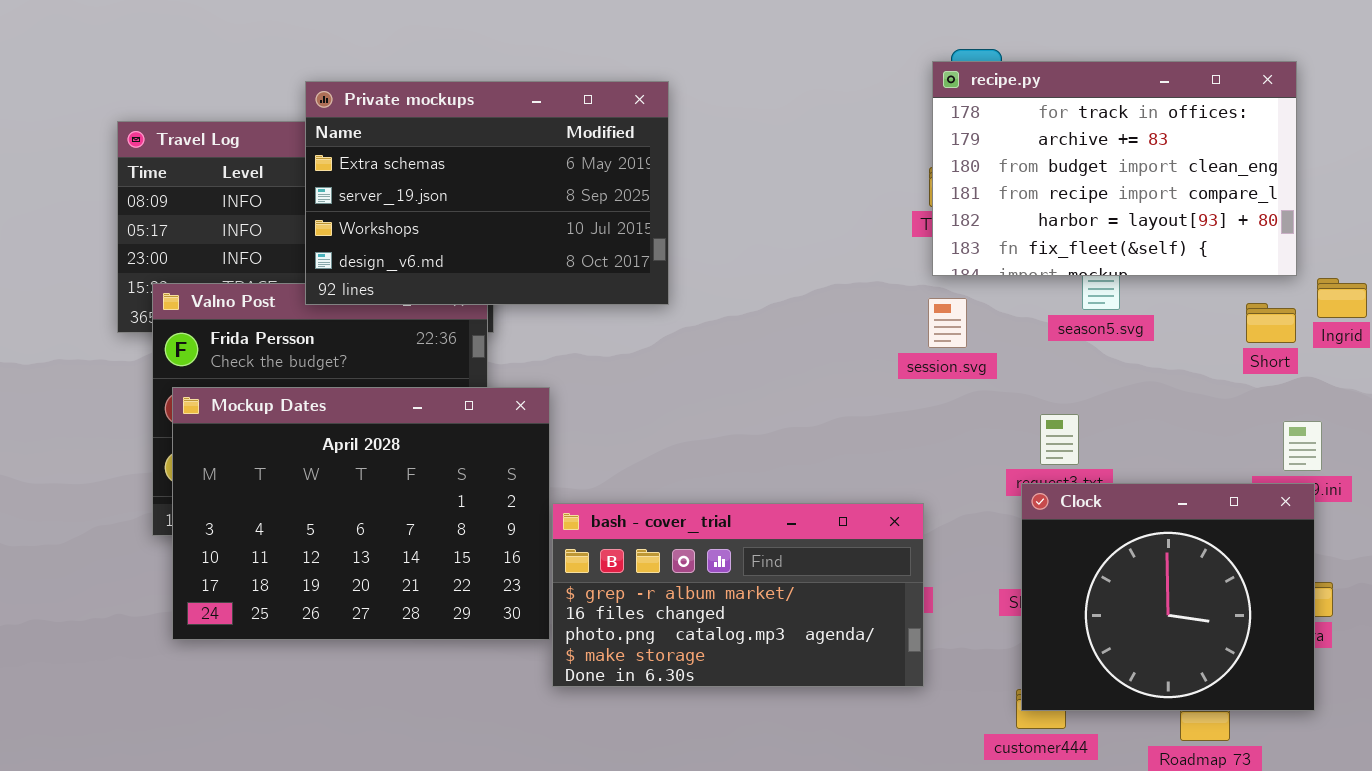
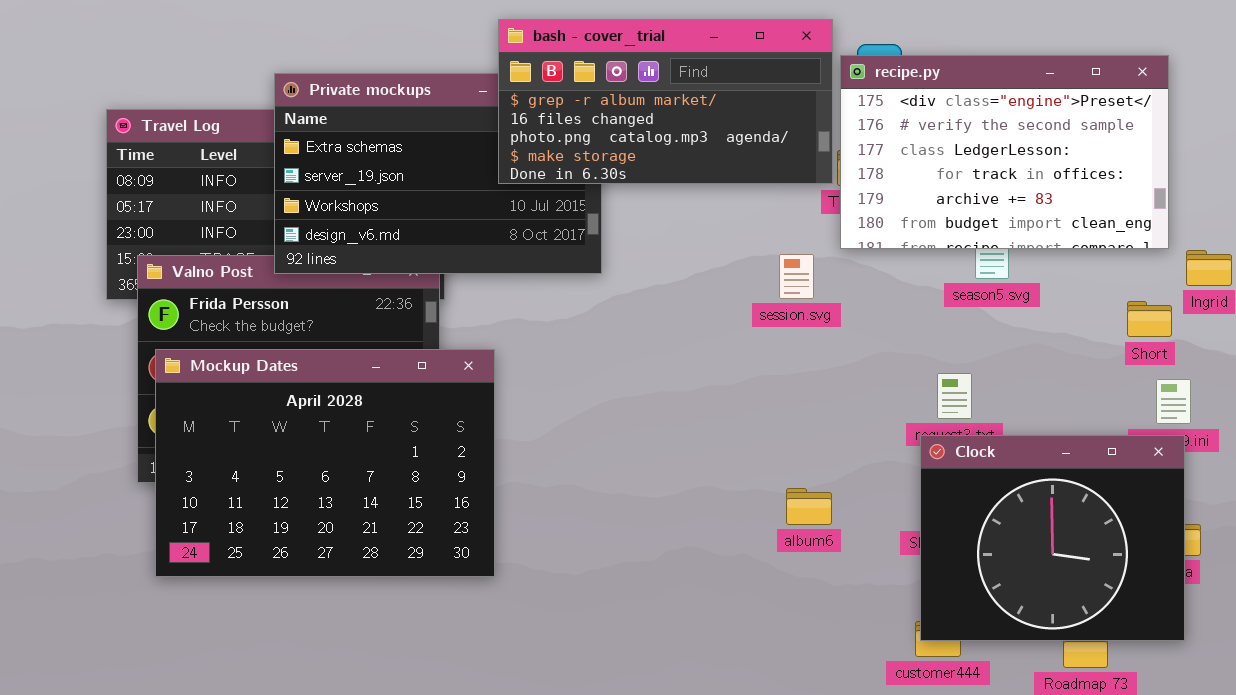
recipe.py: [932,61,1297,276] -> [840,55,1169,249], scrolled up 3 rows
session.svg: [928,298,967,348] -> [779,254,814,299], moved
Short: [1246,303,1296,343] -> [1127,301,1172,337], moved
bash - cover_trial: [552,503,924,687] -> [498,19,833,184], moved

